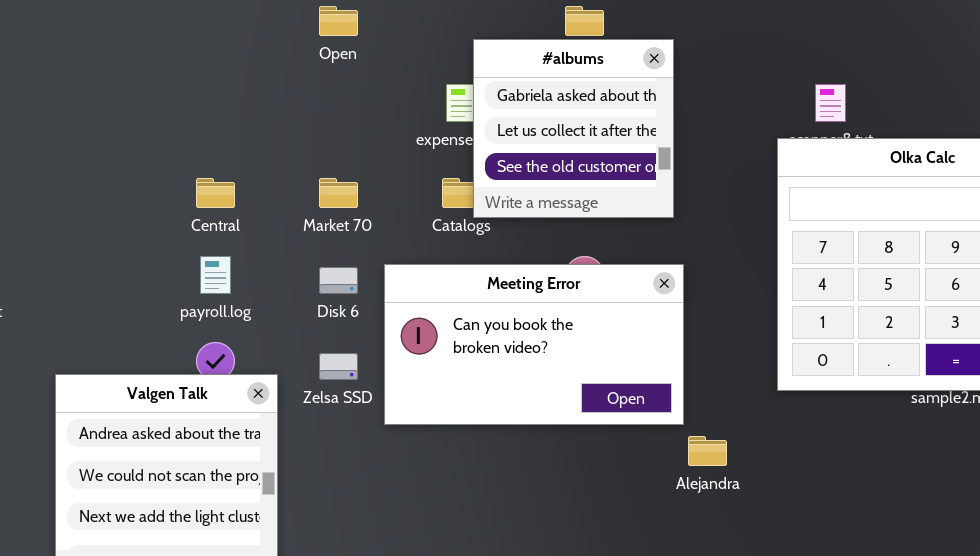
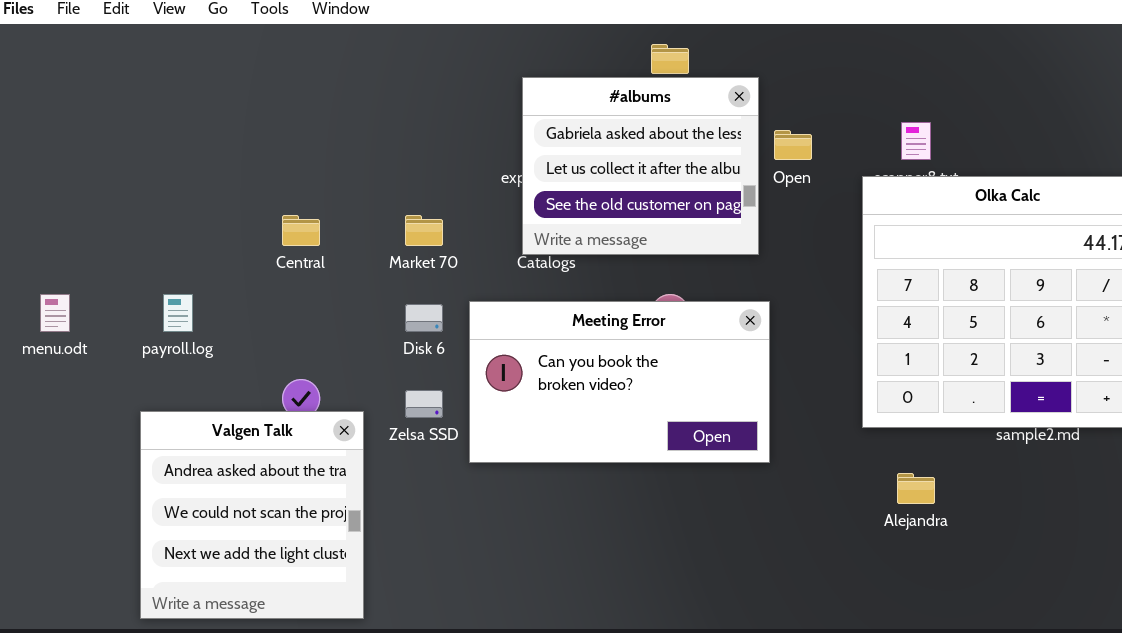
Open: [319,6,358,36] -> [774,130,812,160], moved
#albums: [473,39,674,218] -> [522,77,759,255], resized
payroll.log: [200,256,231,294] -> [163,294,193,332], moved
Alejandra: [688,436,727,466] -> [897,473,935,504], moved

